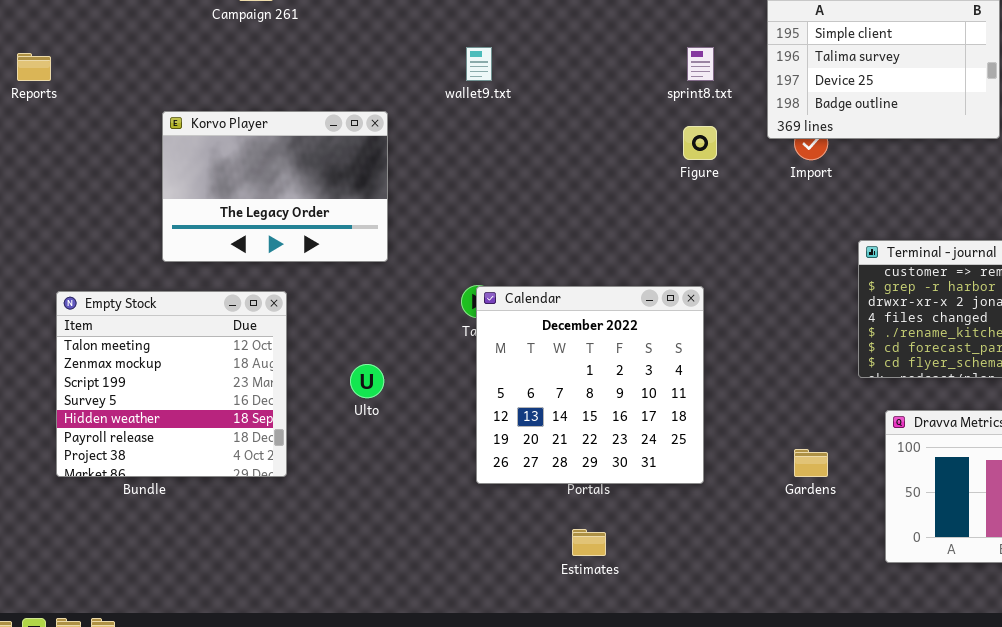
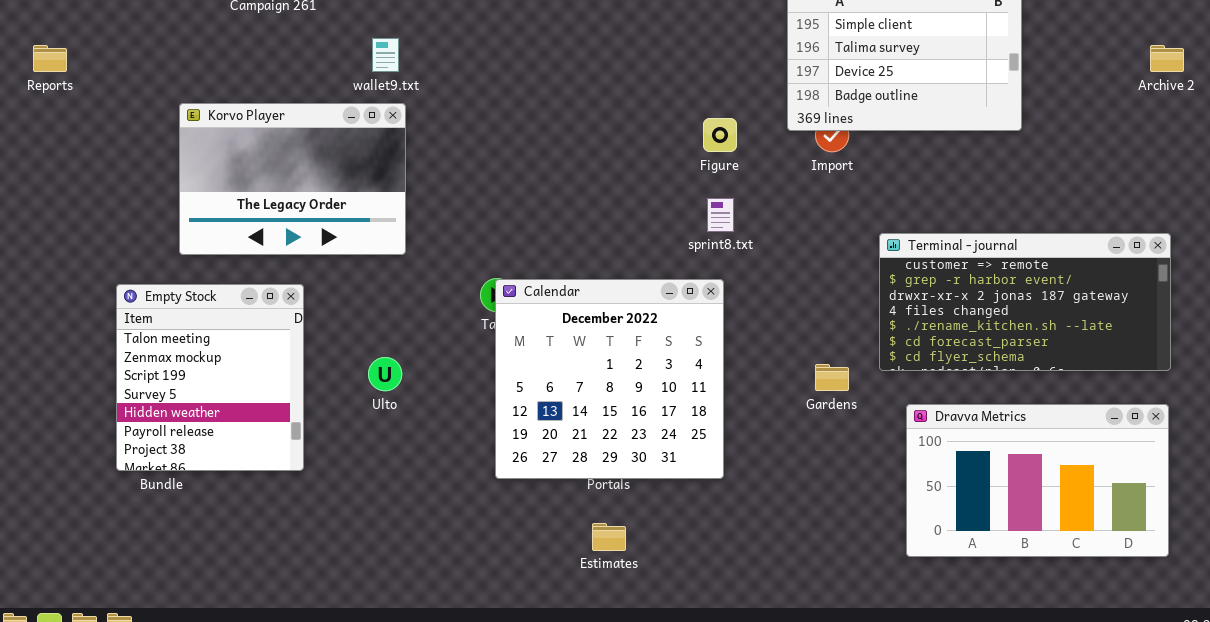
wallet9.txt: [466,47,492,81] -> [372,38,399,72], moved
sprint8.txt: [687,47,714,81] -> [707,198,734,232], moved
Empty Stock: [56,291,287,477] -> [116,284,304,471], resized
Gardens: [794,449,828,477] -> [815,364,849,391], moved

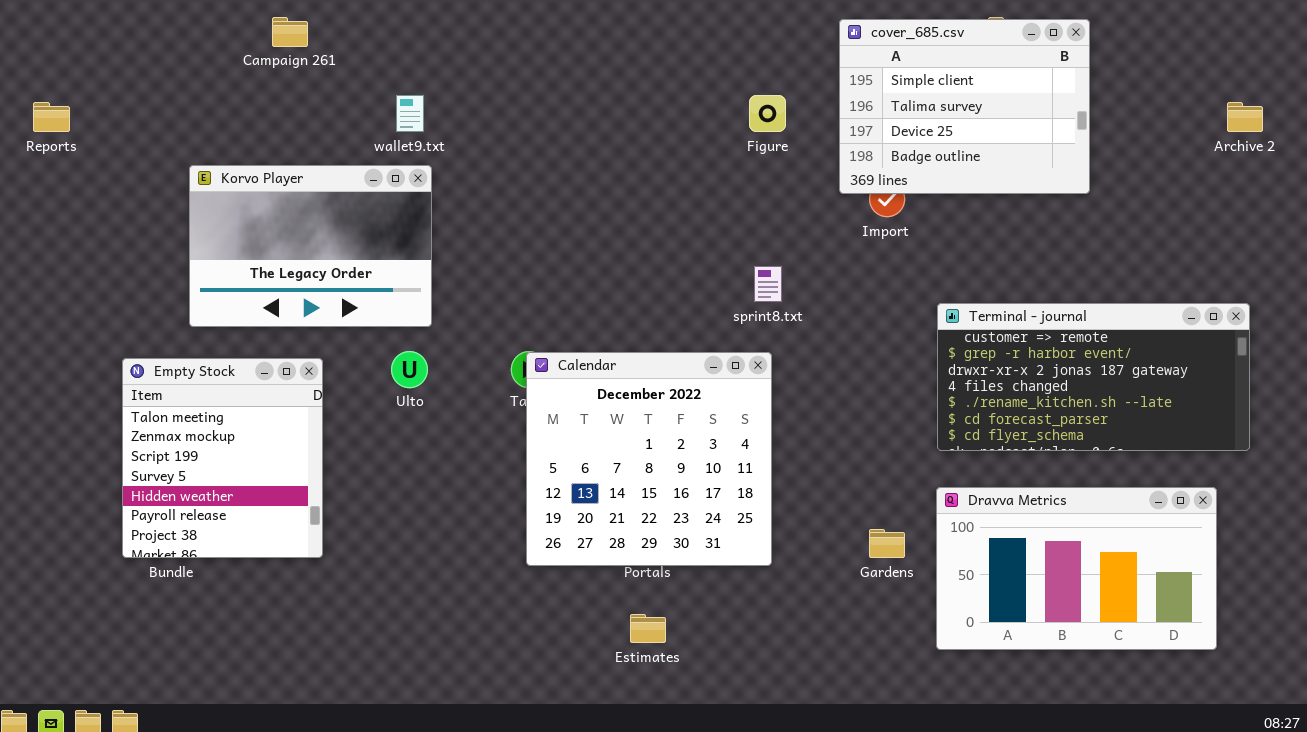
Figure: [703,118,737,152] -> [749,95,786,132], moved
Ulto: [368,357,402,391] -> [391,351,428,388], moved
Gardens: [815,364,849,391] -> [869,529,905,558], moved
Dravva Metrics: [906,404,1169,557] -> [936,487,1217,650], moved

